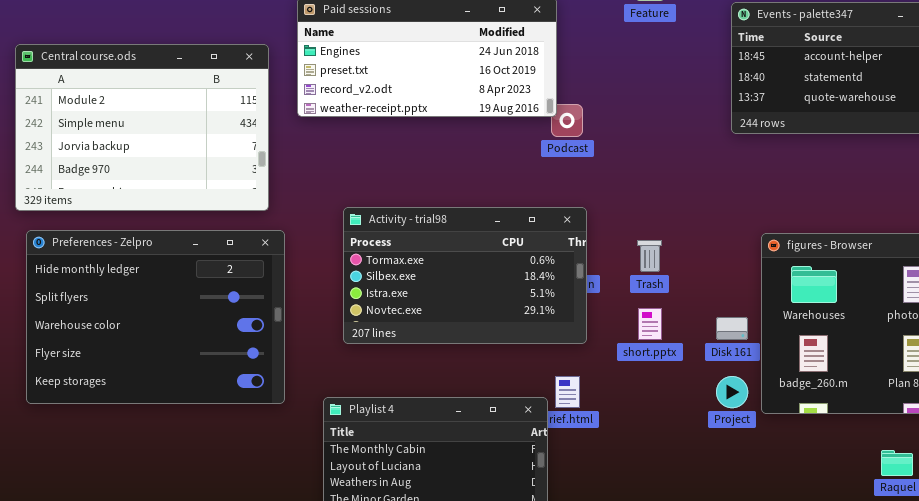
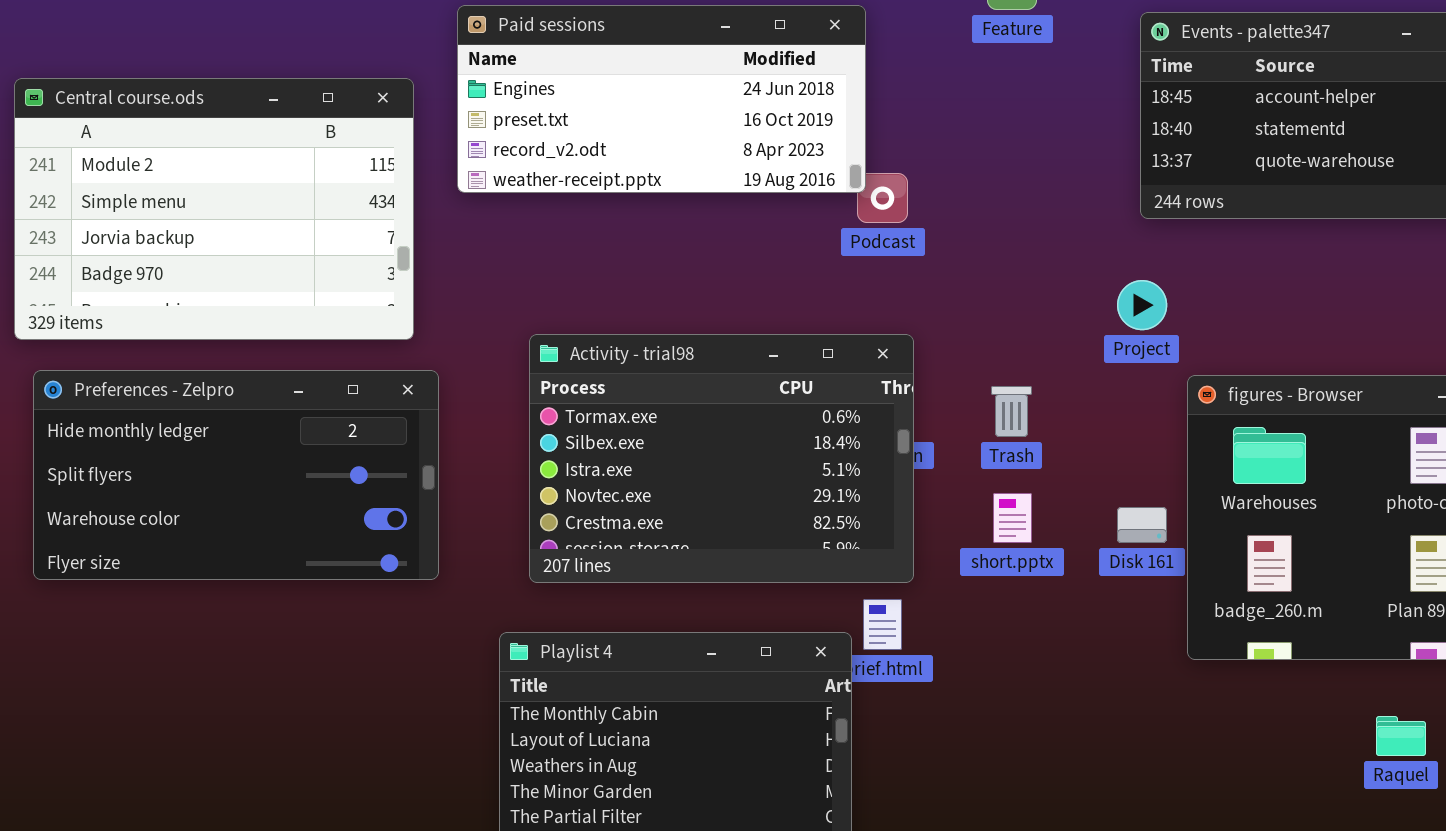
Activity - trial98: [343,207,587,344] -> [529,334,914,583], resized
Preferences - Zelpro: [26,230,285,404] -> [33,370,439,580], resized
Project: [716,376,748,408] -> [1117,280,1167,330], moved

